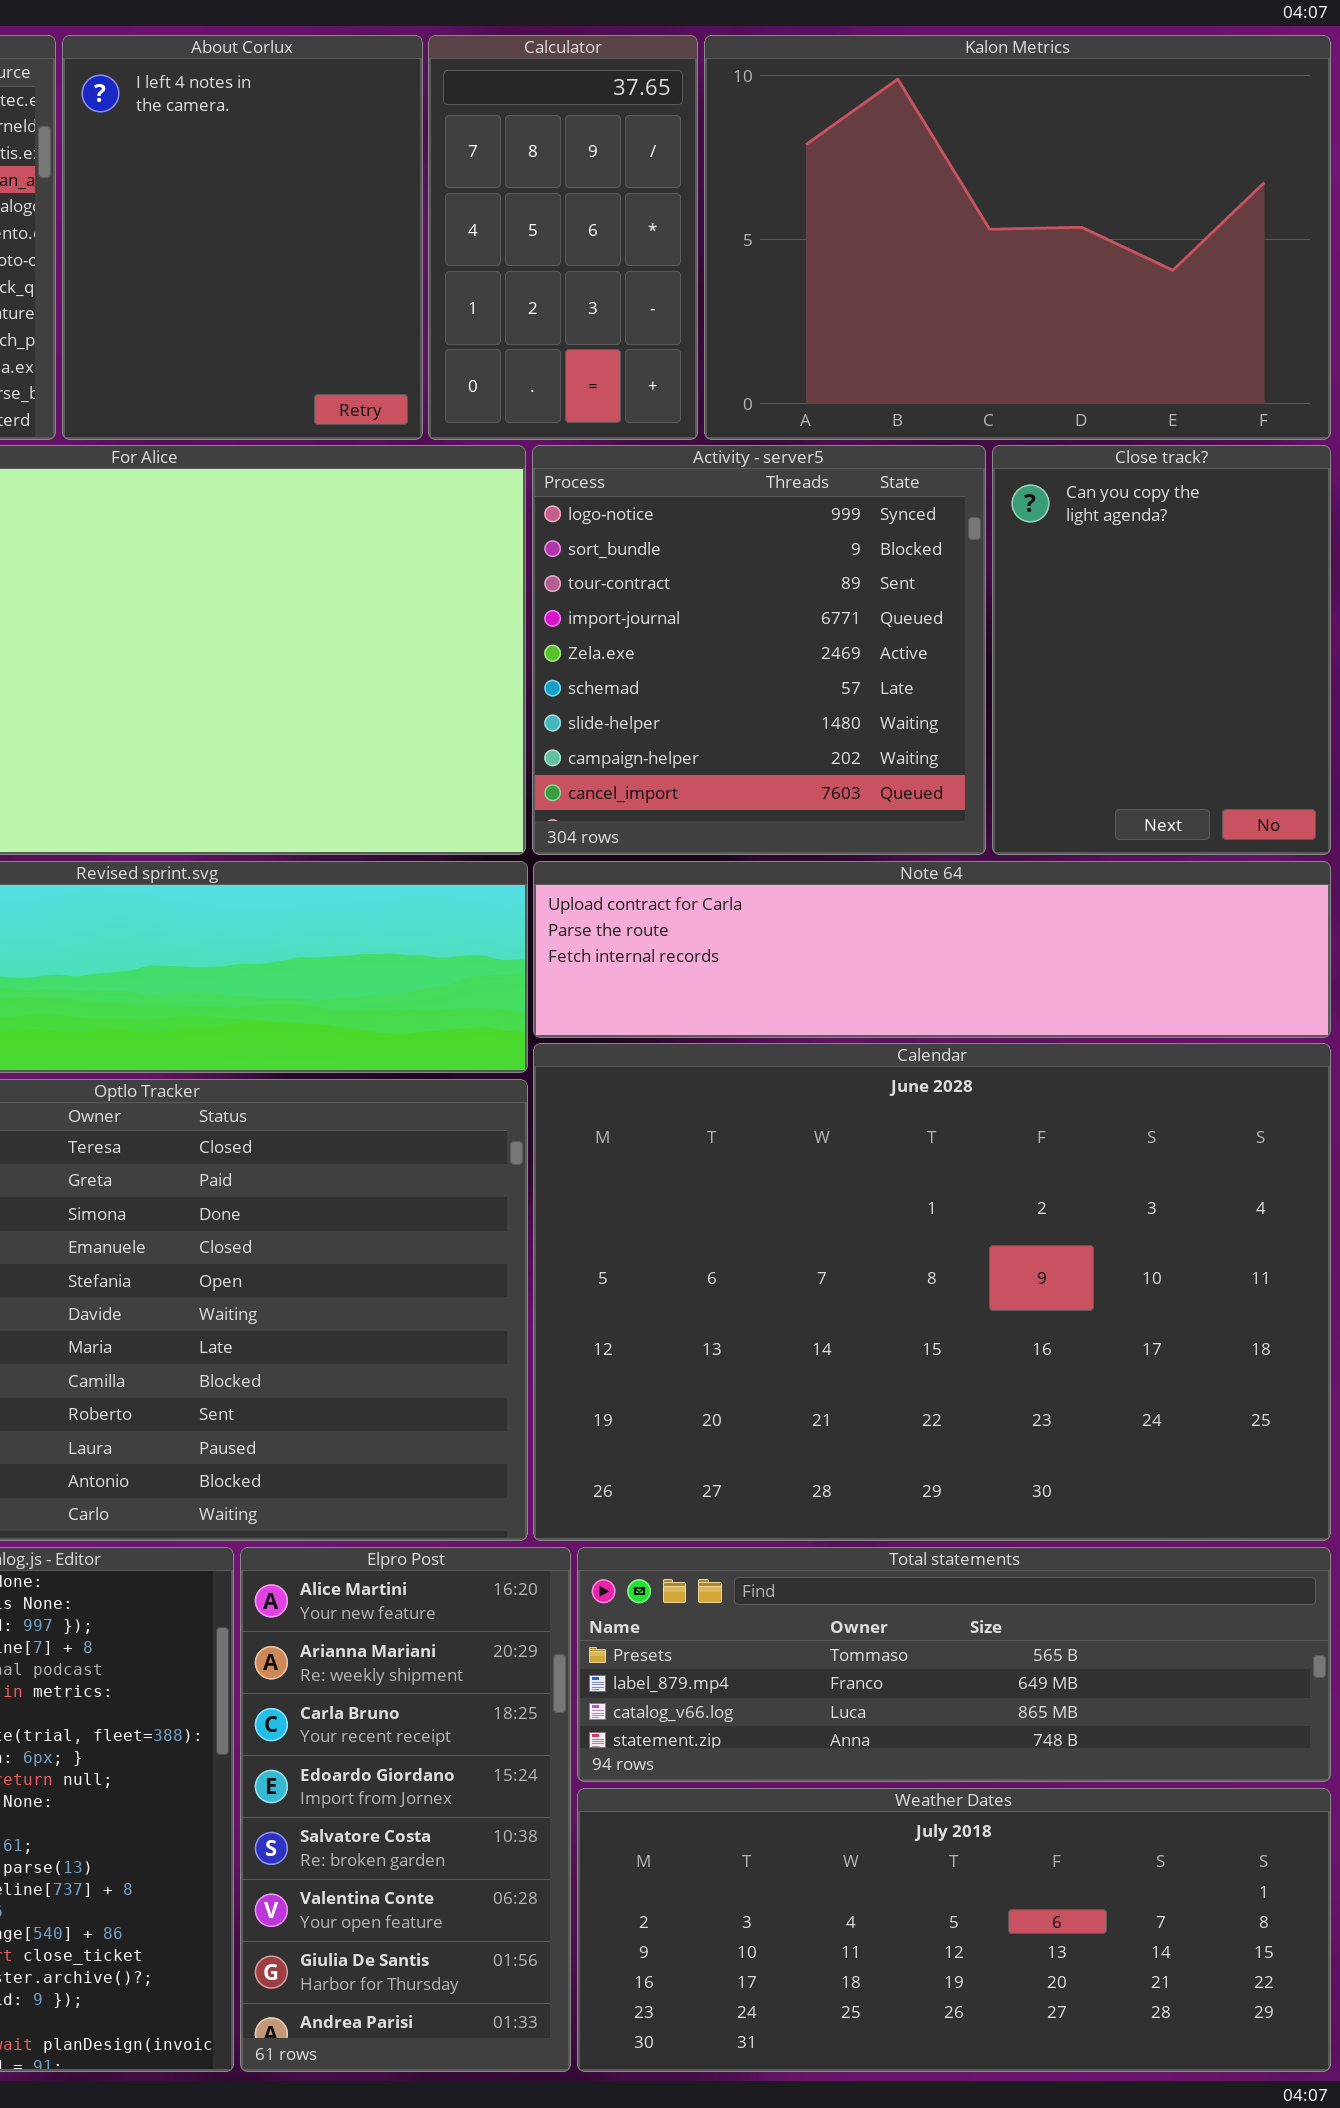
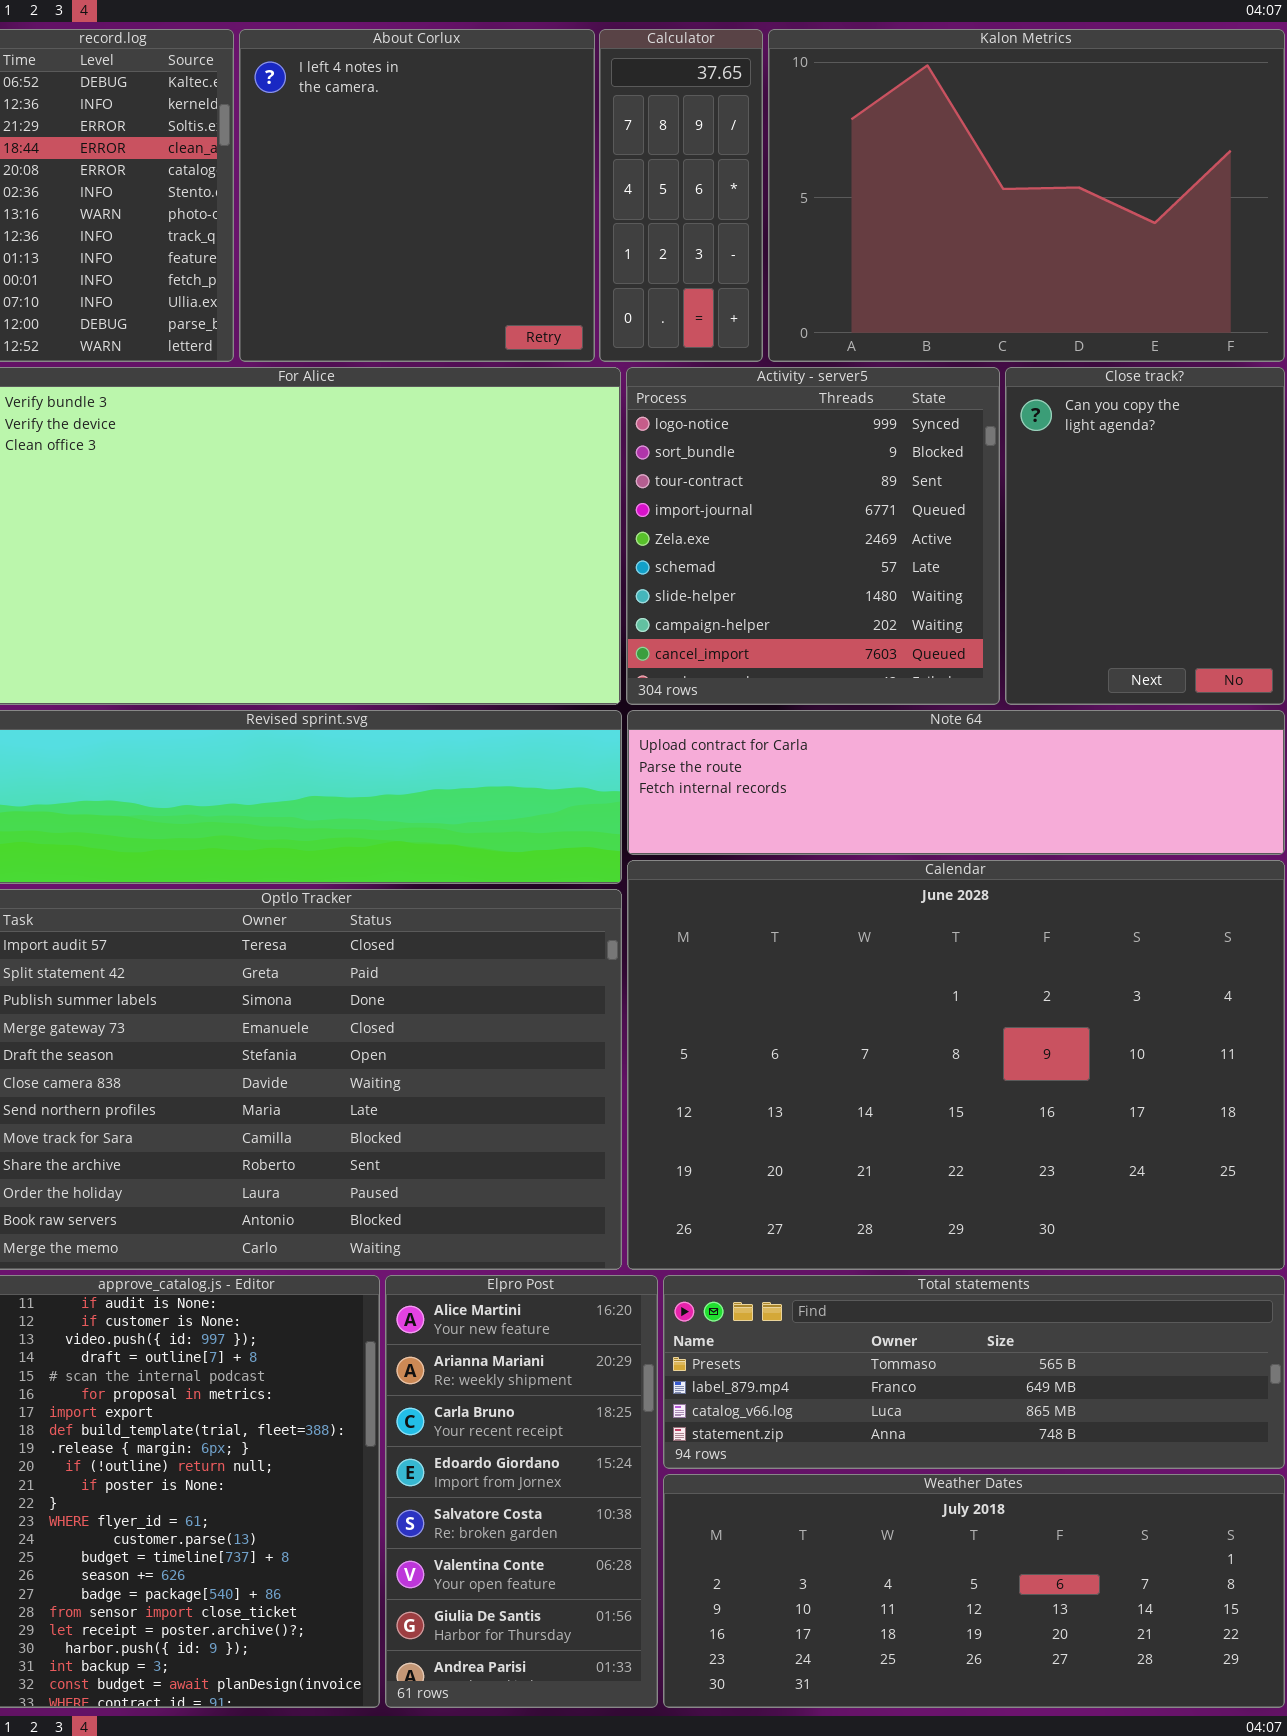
About Corlux: [62,35,423,440] -> [239,29,595,362], resized
Calculator: [428,35,698,440] -> [599,29,763,362], resized

